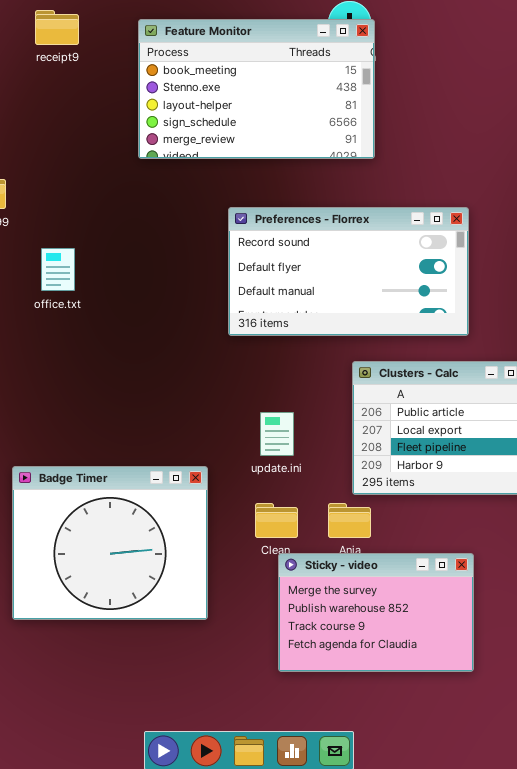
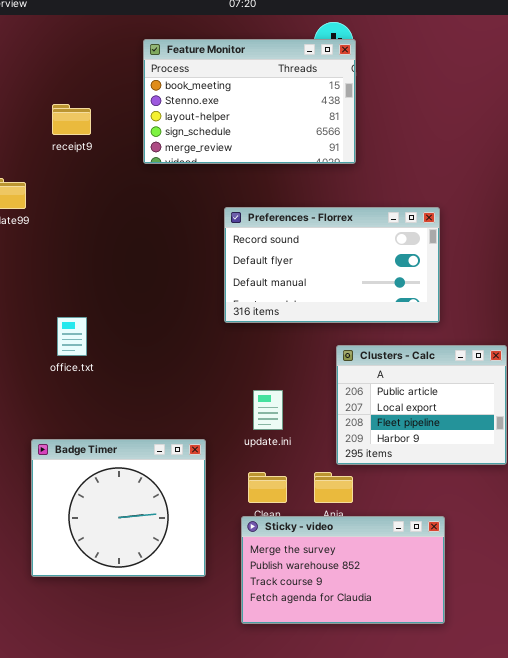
receipt9: [35,10,79,45] -> [52,104,91,135], moved
office.txt: [41,248,75,291] -> [57,317,87,356], moved
Sticky - video: [278,553,474,672] -> [241,516,445,624], resized

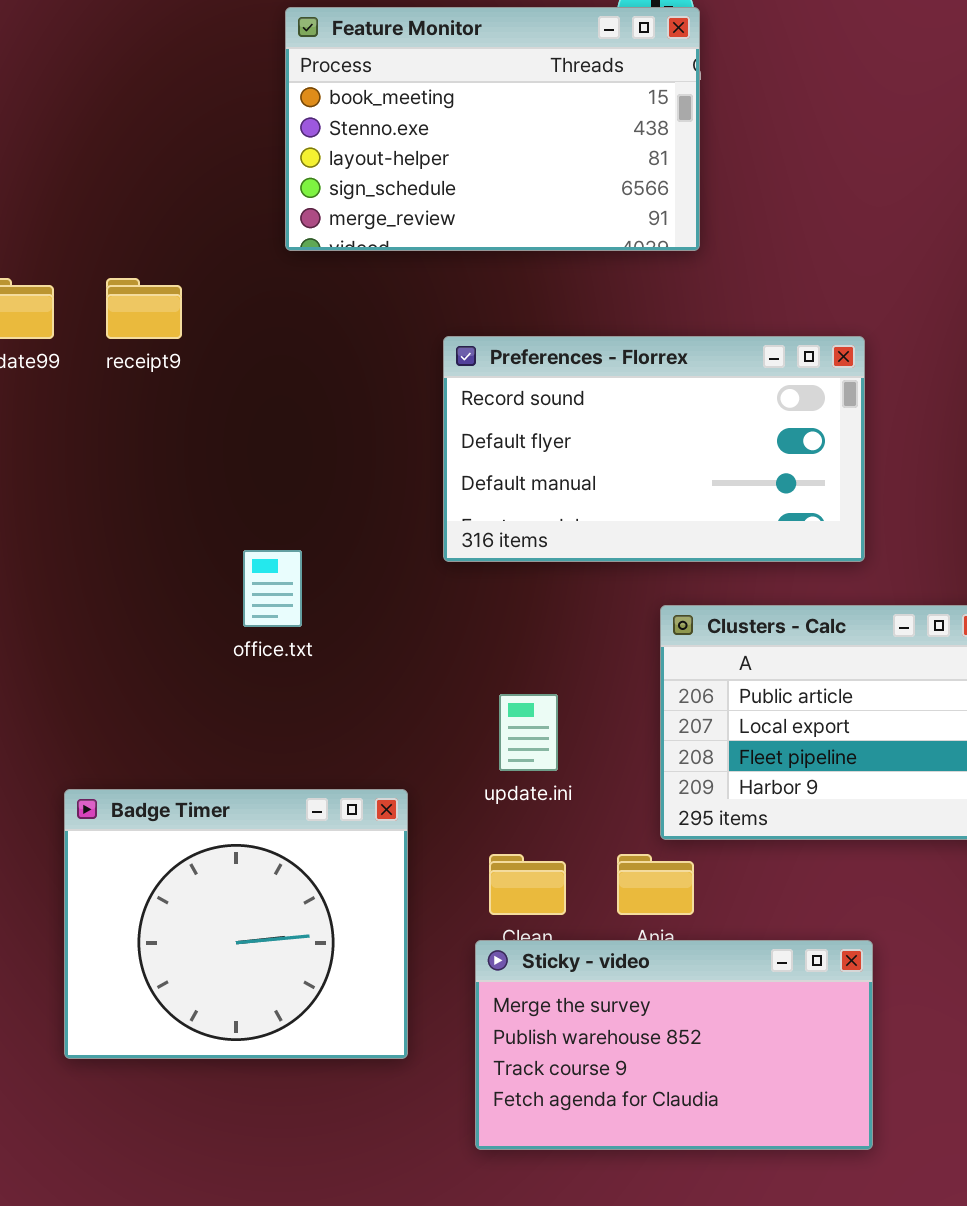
receipt9: [52,104,91,135] -> [106,278,182,339], moved
office.txt: [57,317,87,356] -> [243,550,302,627], moved

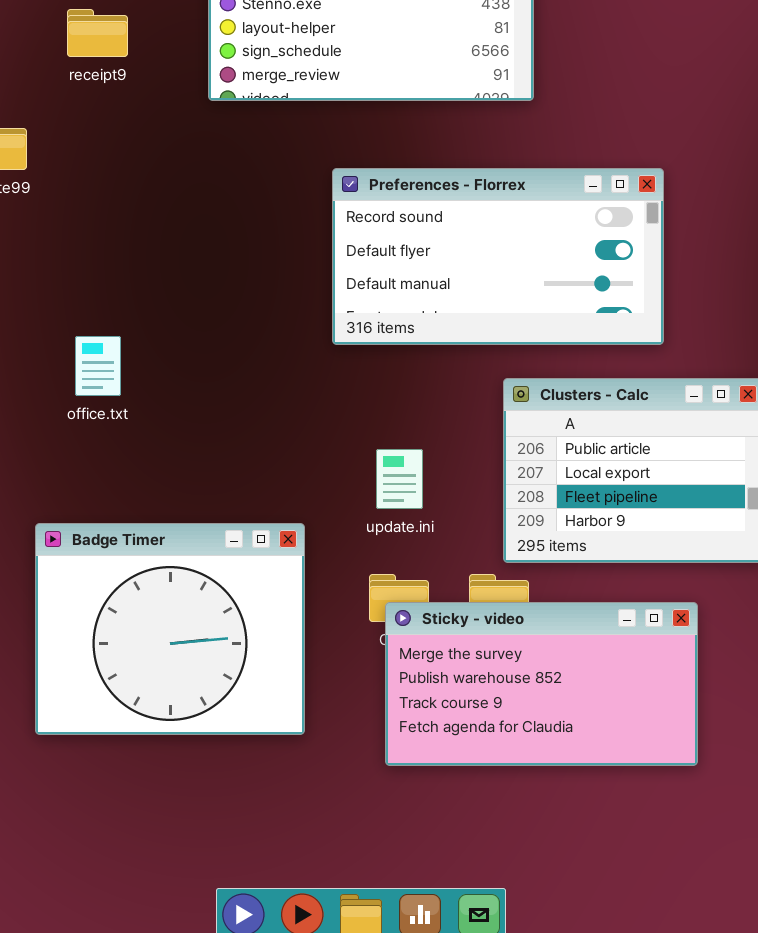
receipt9: [106,278,182,339] -> [67,9,128,57], moved
office.txt: [243,550,302,627] -> [75,336,121,396], moved
Sticky - video: [475,940,873,1150] -> [385,602,698,766], moved

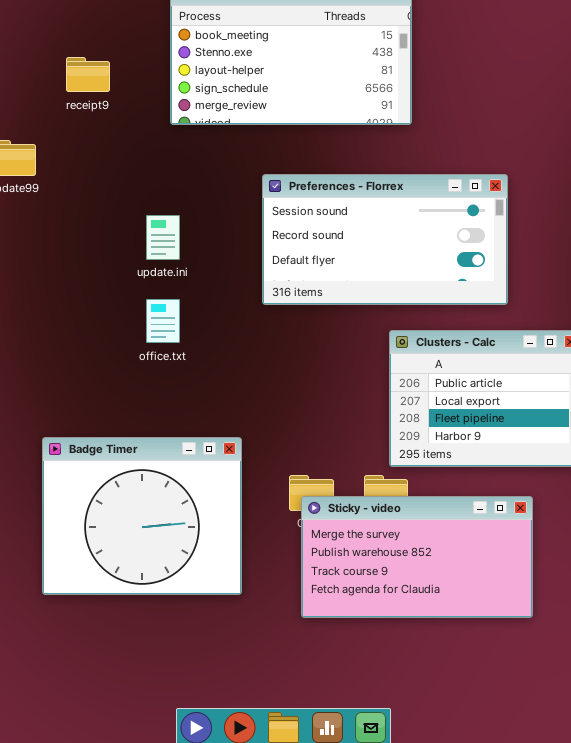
Preferences - Florrex: [332,168,664,345] -> [262,174,508,305], scrolled up 1 row
office.txt: [75,336,121,396] -> [146,299,180,343], moved
update.ini: [376,449,423,509] -> [146,215,180,260], moved

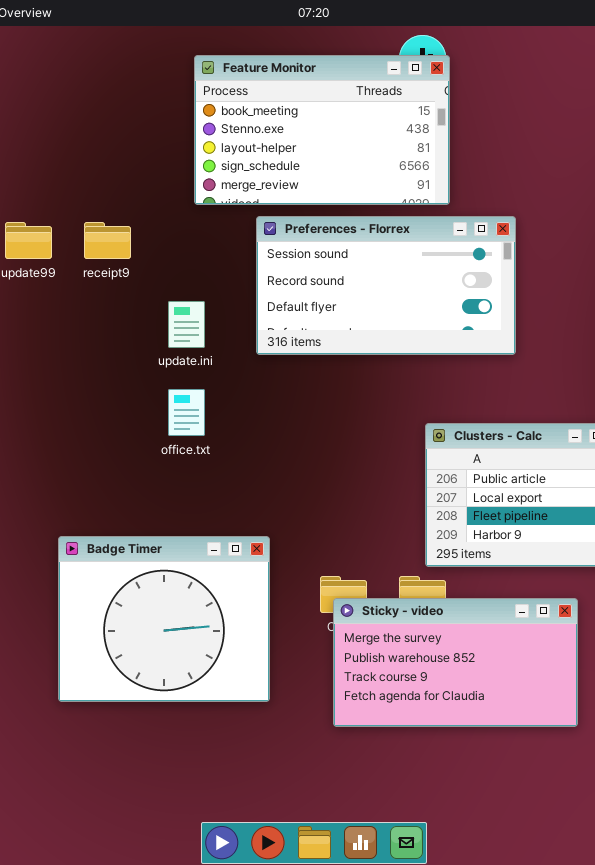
receipt9: [66,57,110,92] -> [84,222,131,259], moved
Preferences - Florrex: [262,174,508,305] -> [256,216,516,355], moved

